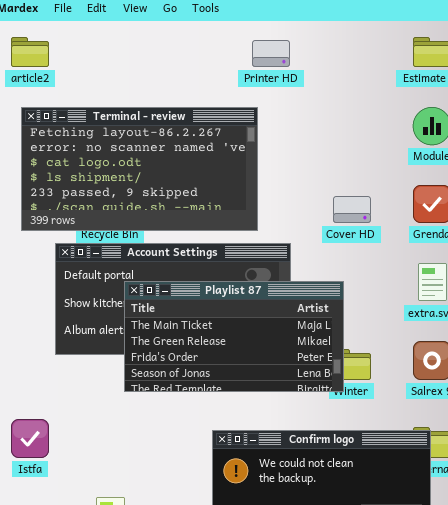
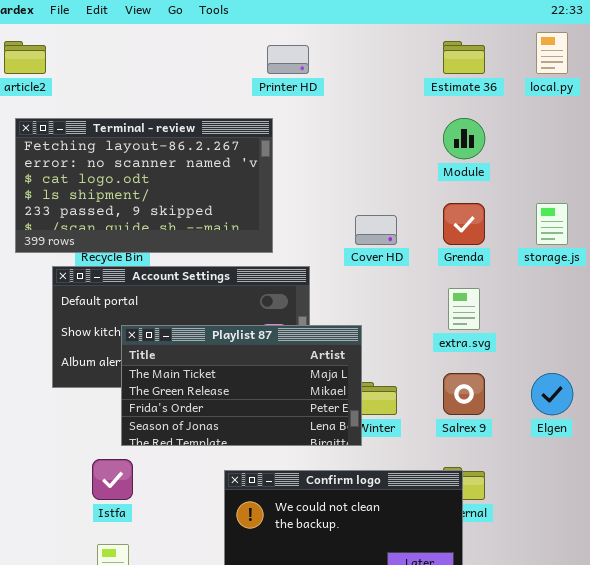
Playlist 87: [124,281,344,392] -> [121,325,362,446], moved
Istfa: [11,419,49,458] -> [92,459,133,500], moved

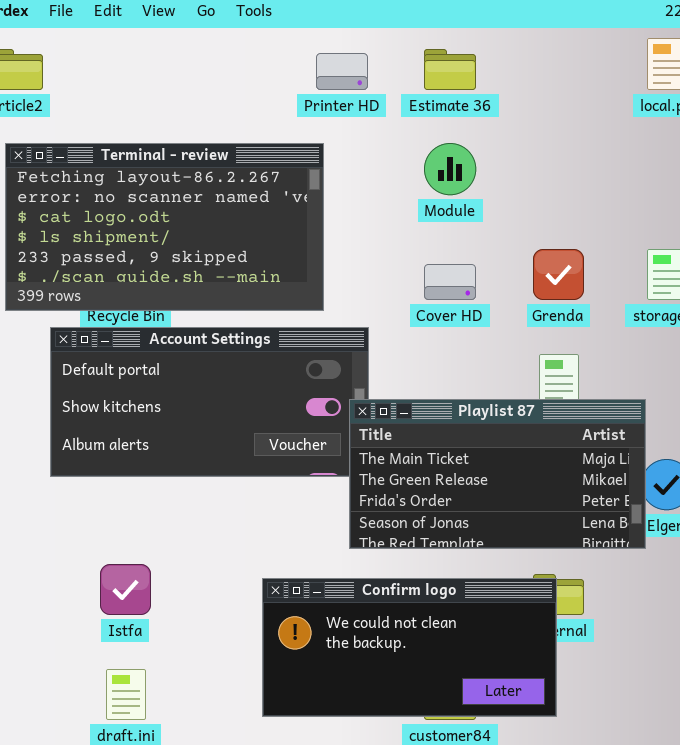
Estimate 36: [443,41,485,74] -> [424,49,476,90], moved
Module: [443,118,485,159] -> [424,143,476,195], moved
Playlist 87: [121,325,362,446] -> [349,399,646,549], moved

